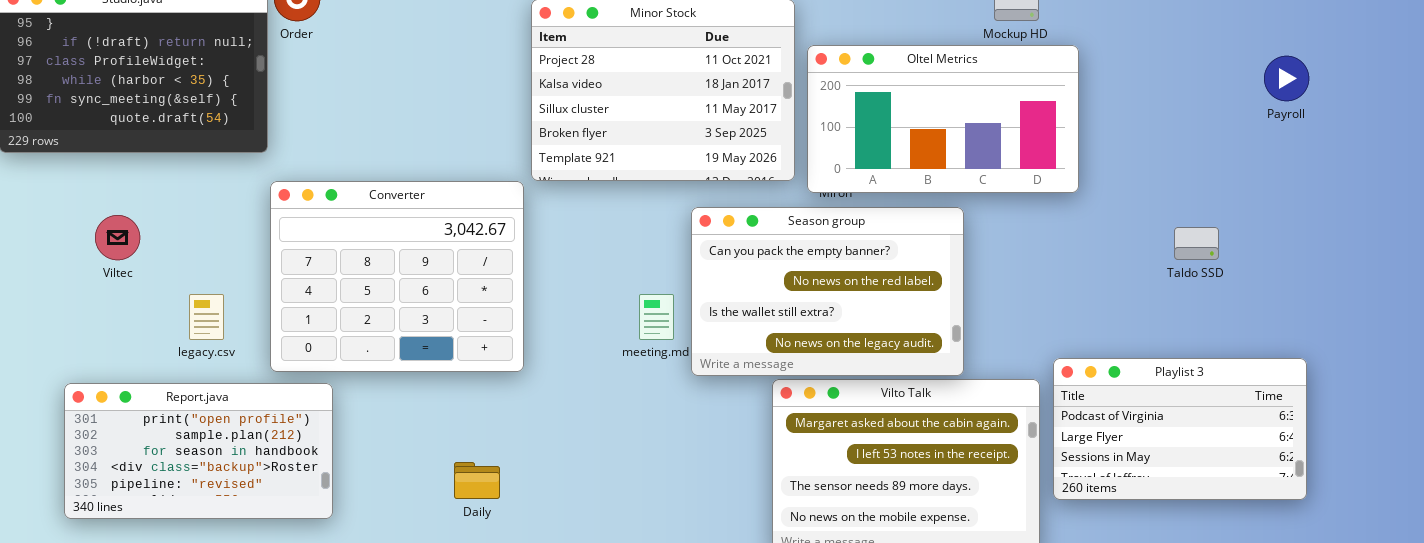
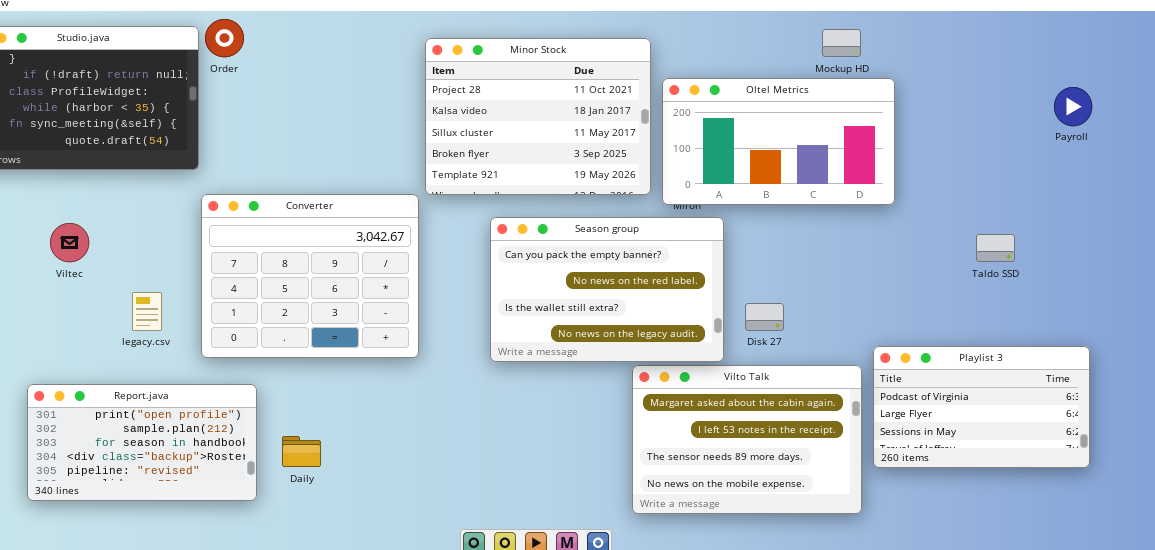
Season group: [691,207,964,376] -> [490,217,724,362], moved
Report.java: [64,383,333,519] -> [27,384,257,501], moved
Daily: [454,462,500,499] -> [282,436,321,467], moved

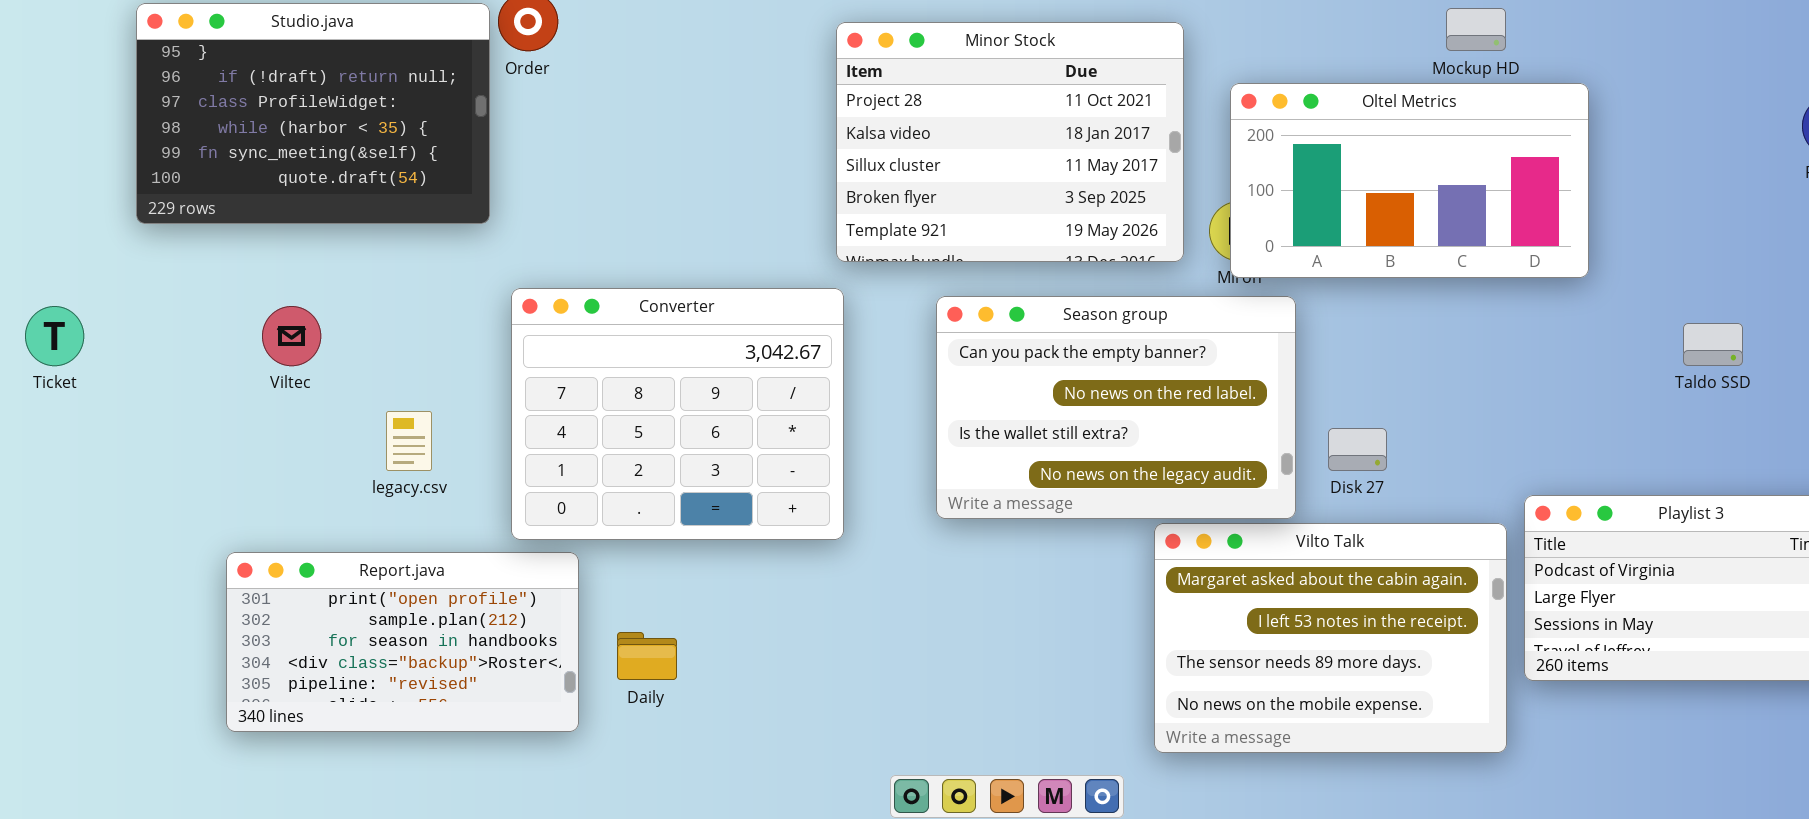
Oltel Metrics: [662,78,895,205] -> [1230,83,1589,278], moved
Converter: [201,194,419,358] -> [511,288,844,540], moved

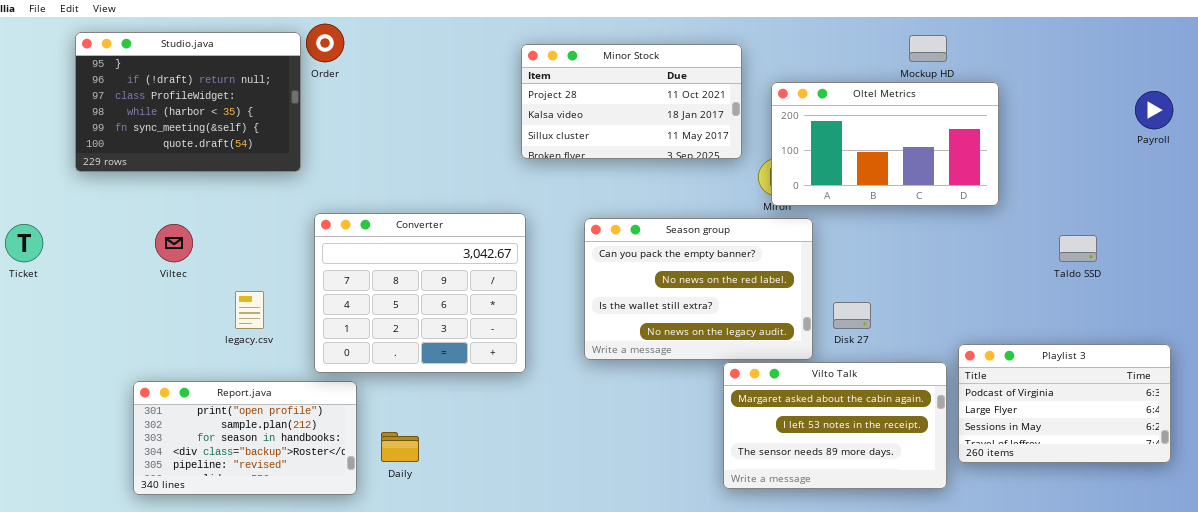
Minor Stock: [836,22,1184,262] -> [521,44,742,159], resized
Vilto Talk: [1154,523,1507,753] -> [723,362,947,489], resized

